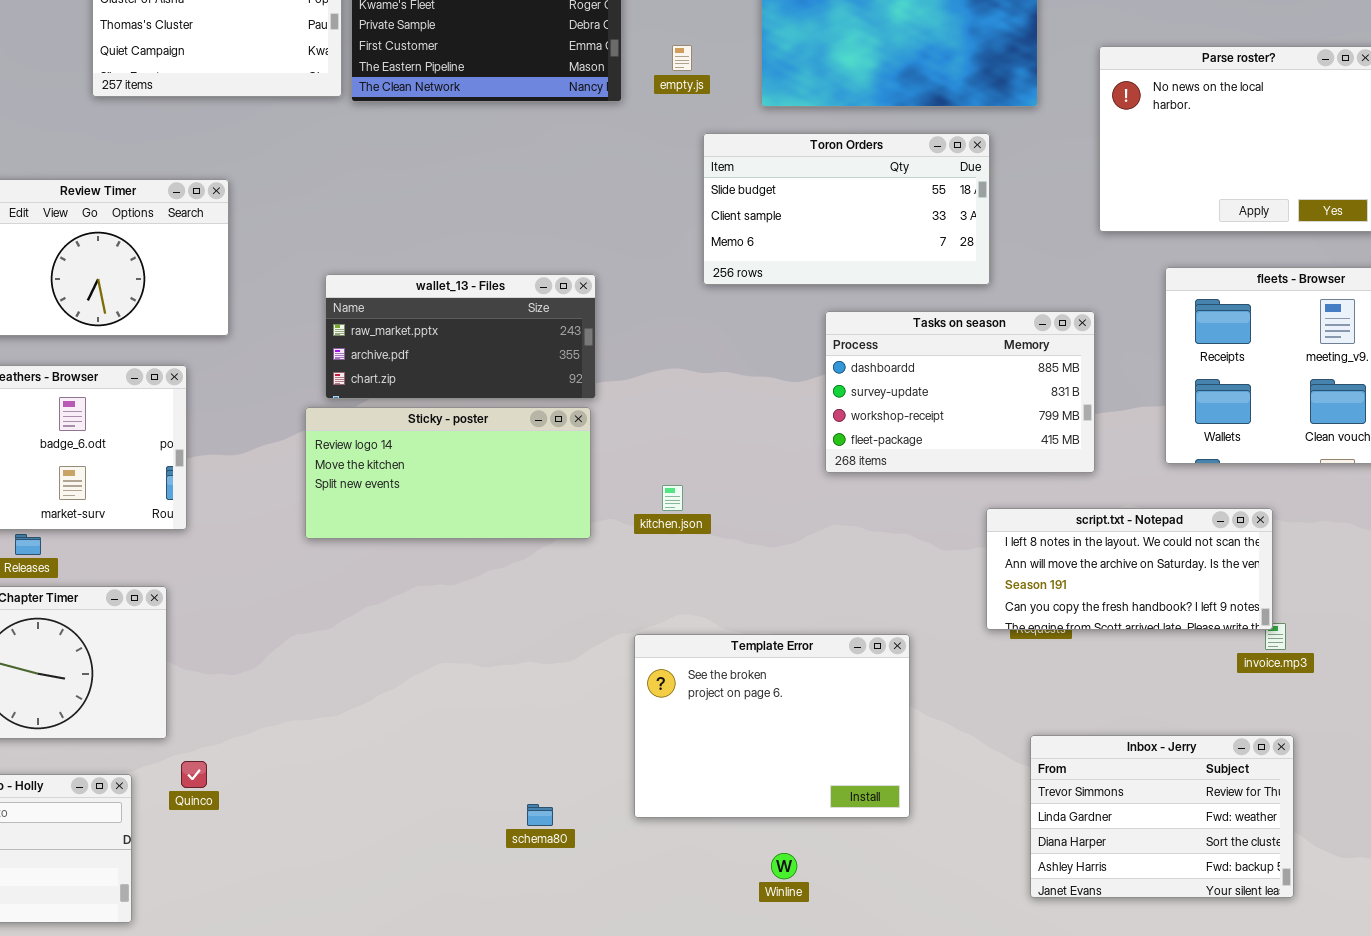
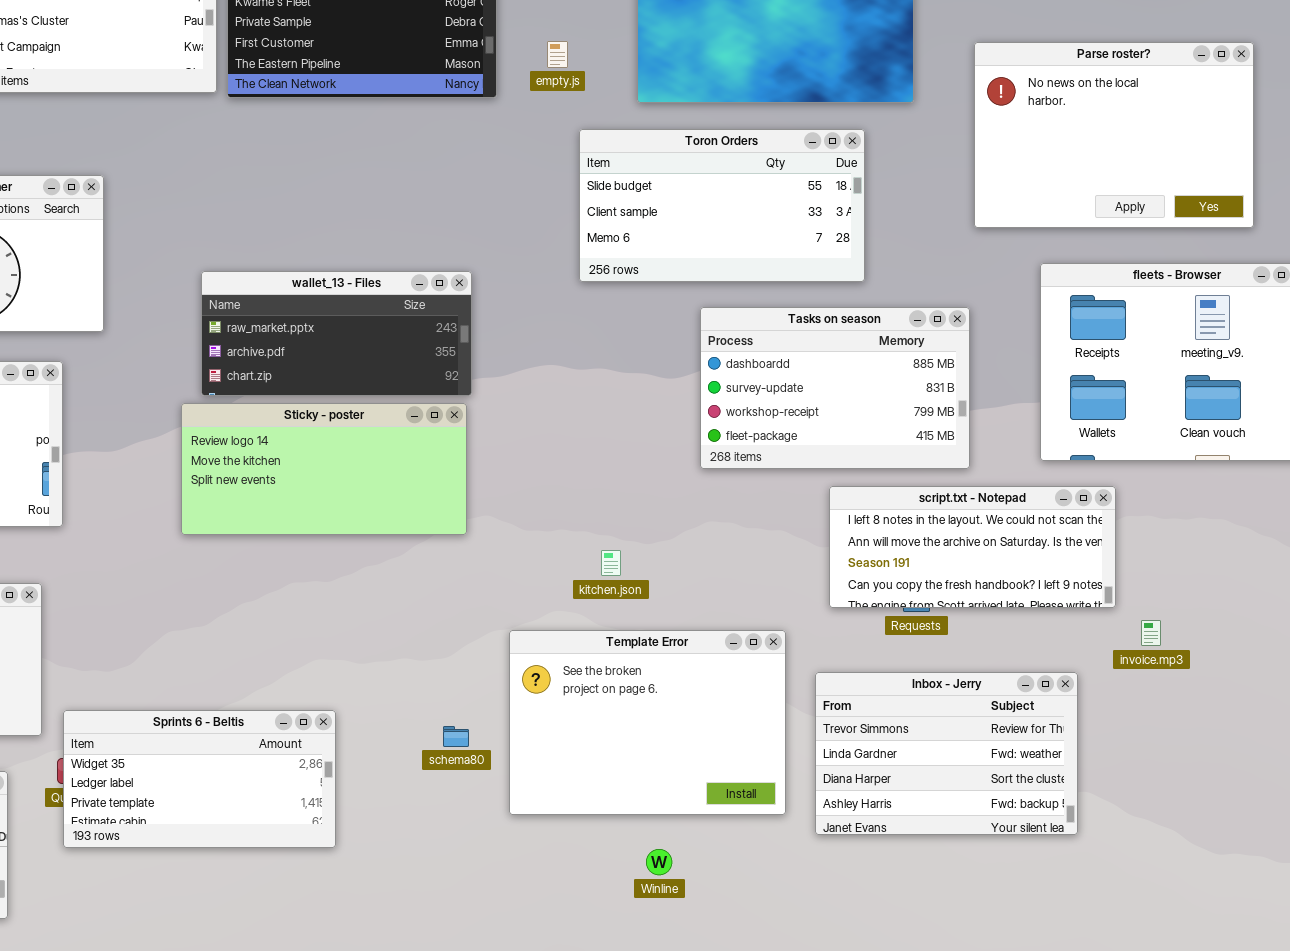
kitchen.json: [662,485,683,511] -> [601,550,621,576], moved
script.txt - Notepad: [986,508,1273,630] -> [829,486,1116,608], moved
Sprints 6 - Beltis: none -> [63,710,336,848], opened
Inbox - Jerry: [1030,735,1294,898] -> [815,672,1078,835], moved
schema80: [527,804,553,826] -> [443,726,469,747], moved

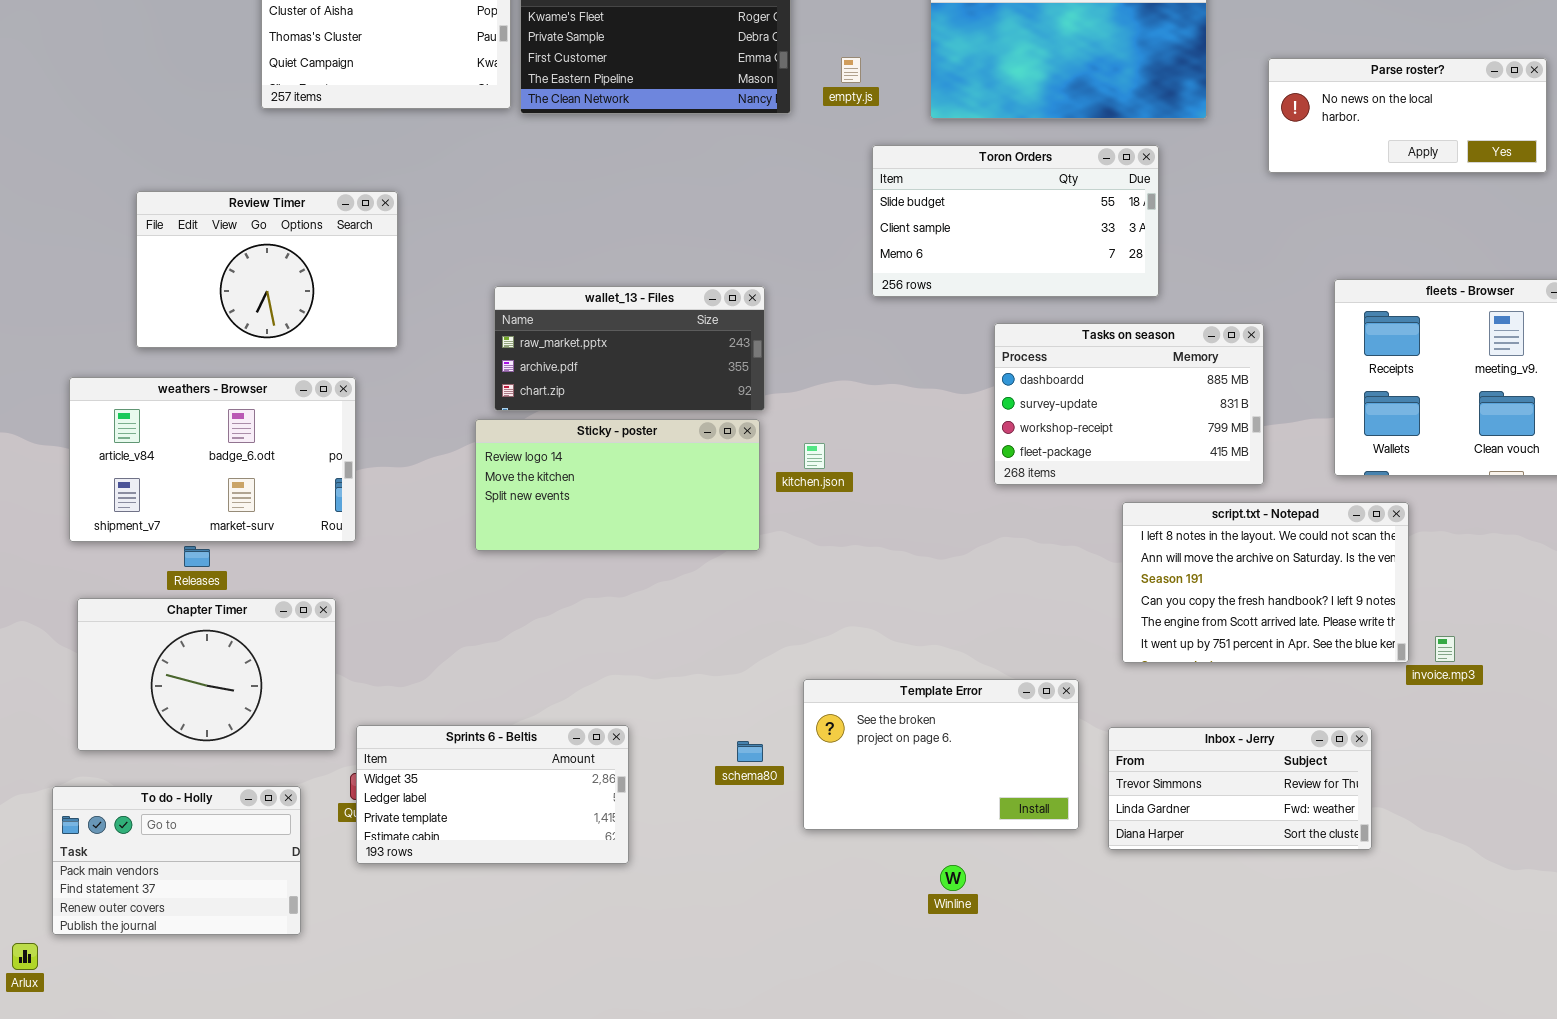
Parse roster?: [974,42,1254,228] -> [1268,58,1547,173], resized
script.txt - Notepad: [829,486,1116,608] -> [1122,502,1409,663], resized
kitchen.json: [601,550,621,576] -> [804,443,825,469], moved
Template Error: [509,630,786,815] -> [803,679,1079,830], resized
Inbox - Jerry: [815,672,1078,835] -> [1108,727,1372,850], resized

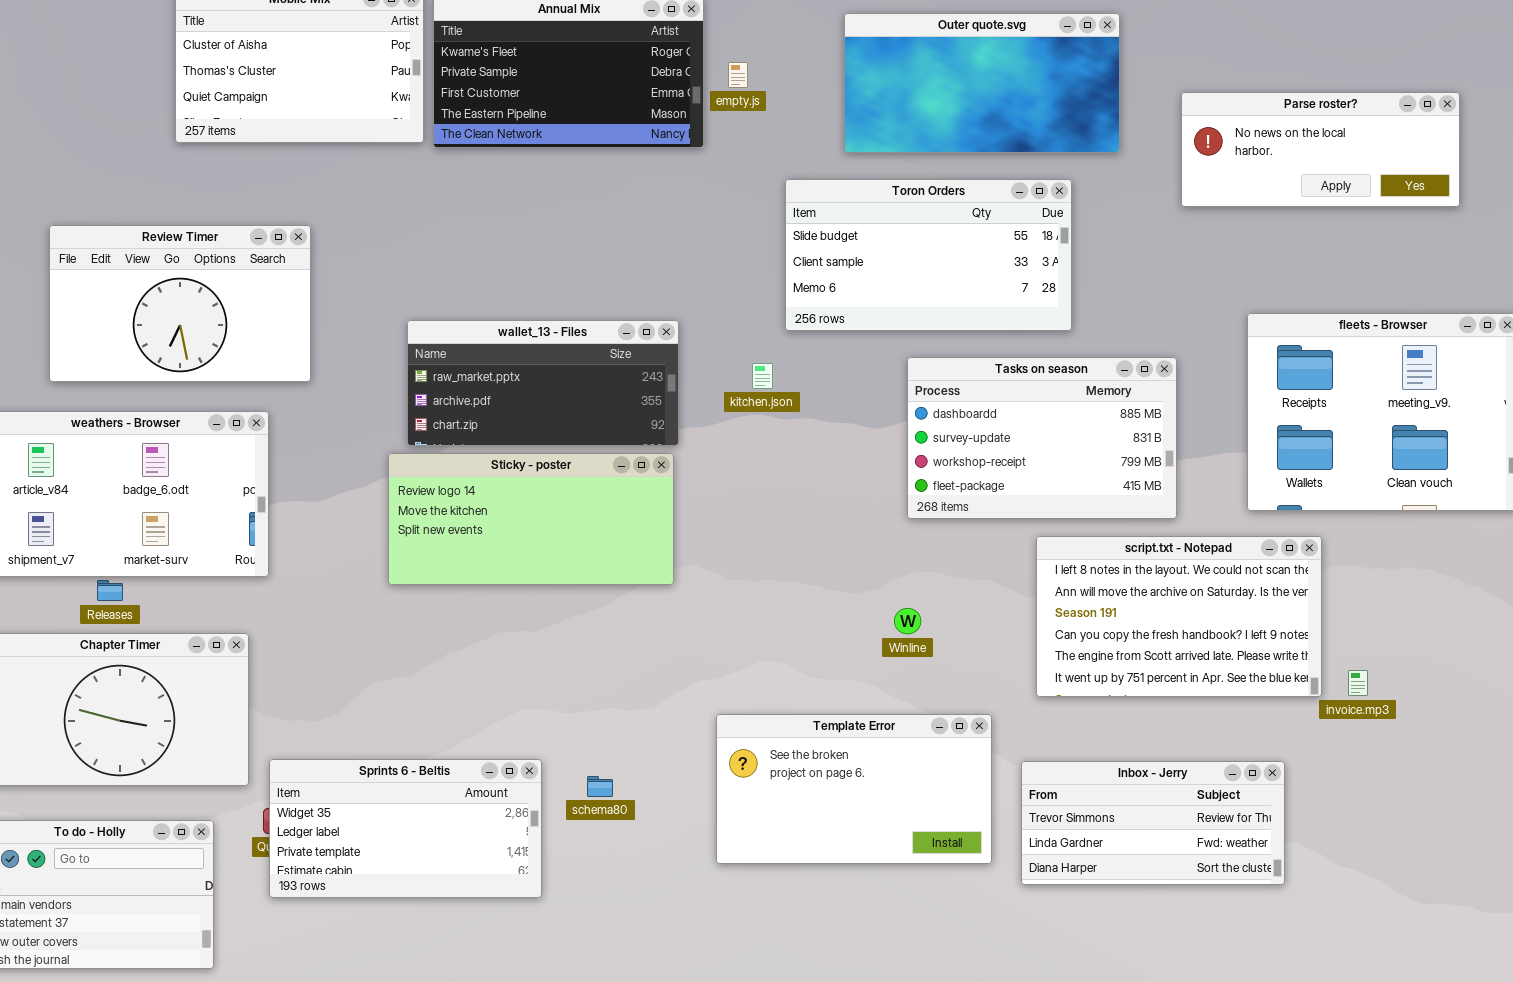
empty.js: [841,57,861,83] -> [728,62,748,88], moved
kitchen.json: [804,443,825,469] -> [752,363,773,389], moved
schema80: [737,741,763,762] -> [587,776,613,797], moved
Winline: [940,865,966,891] -> [894,608,921,634], moved

